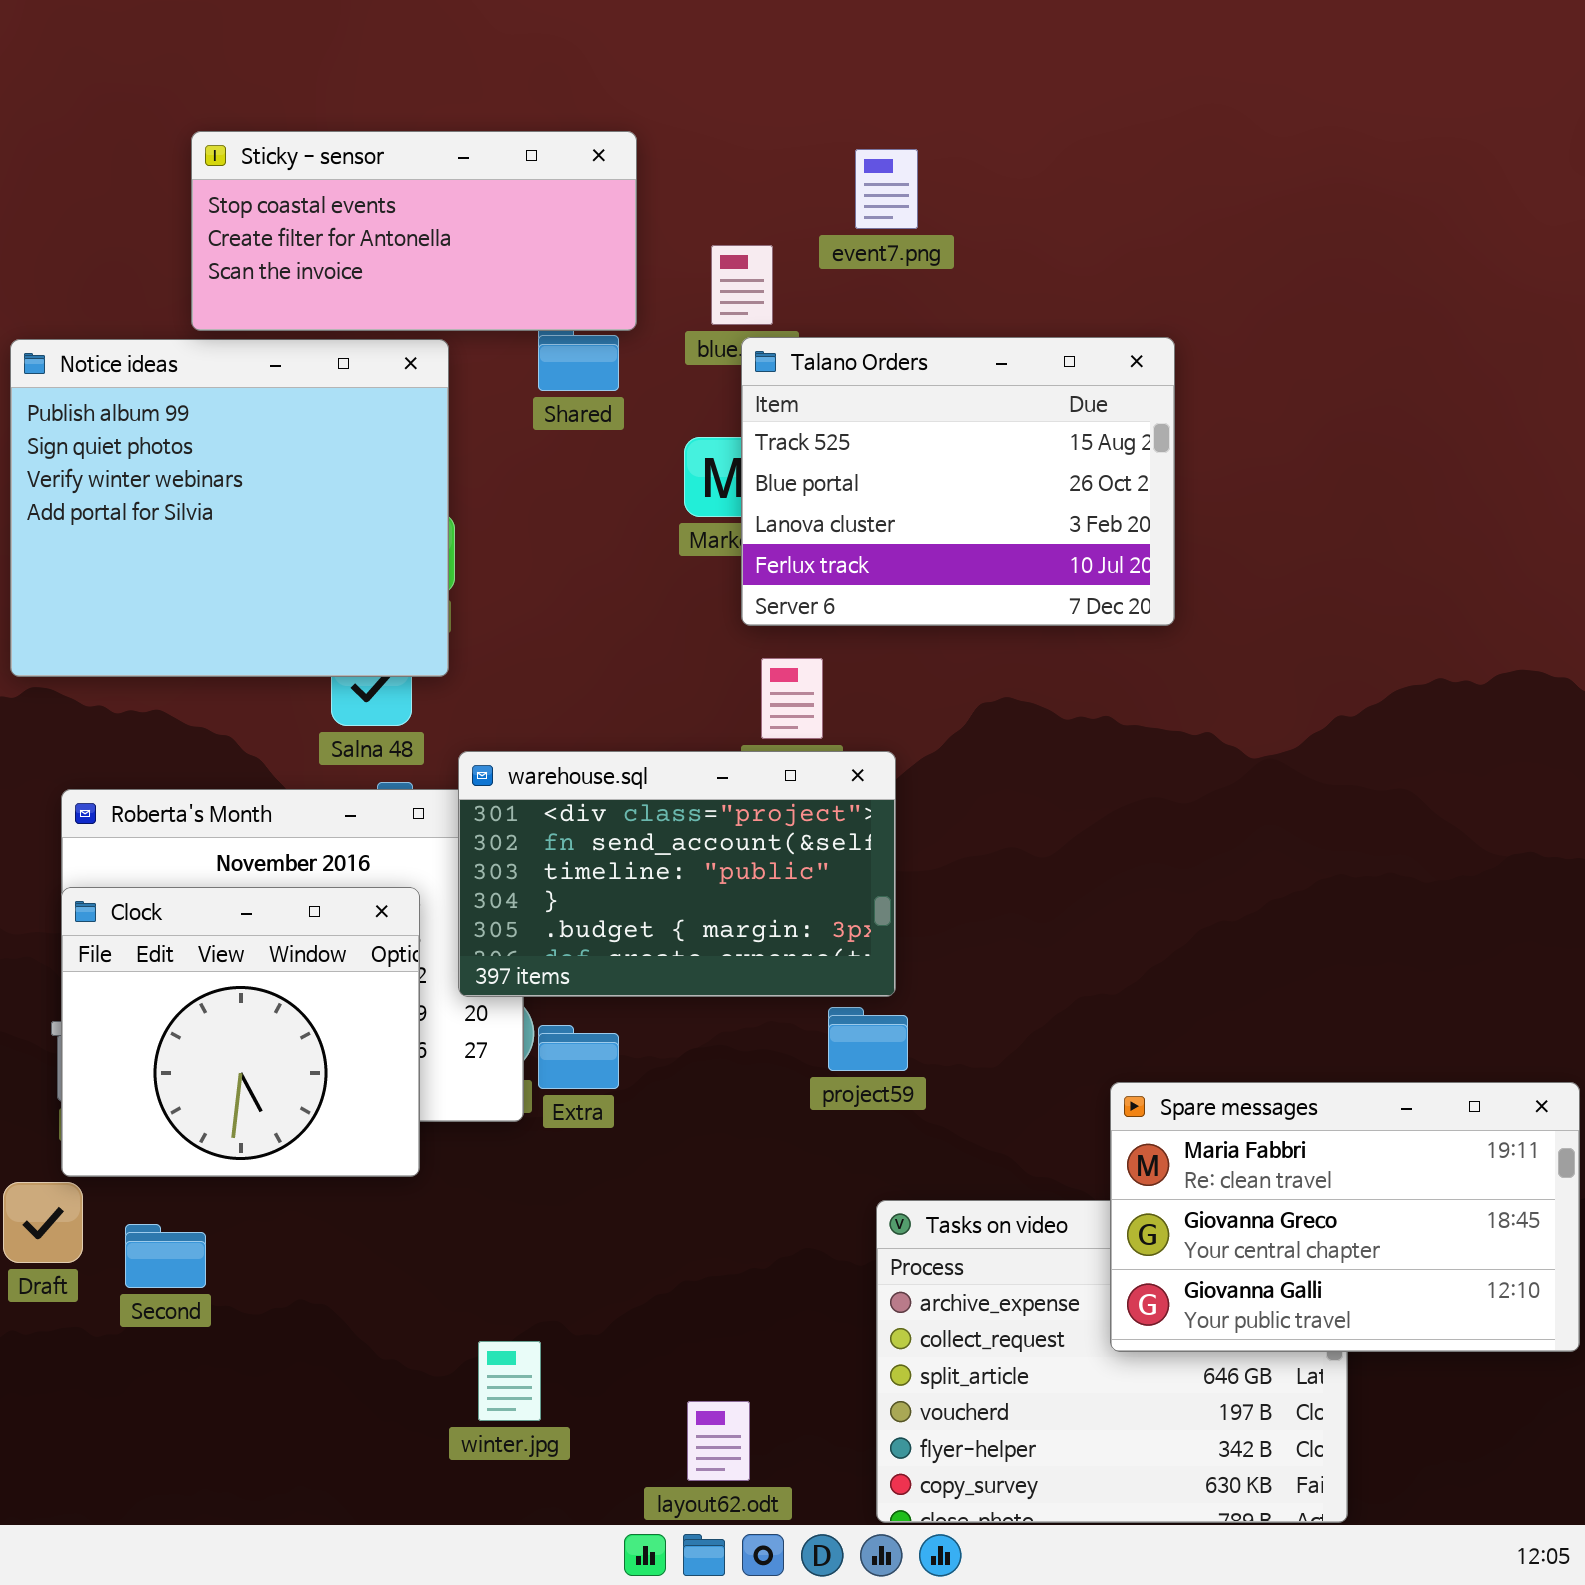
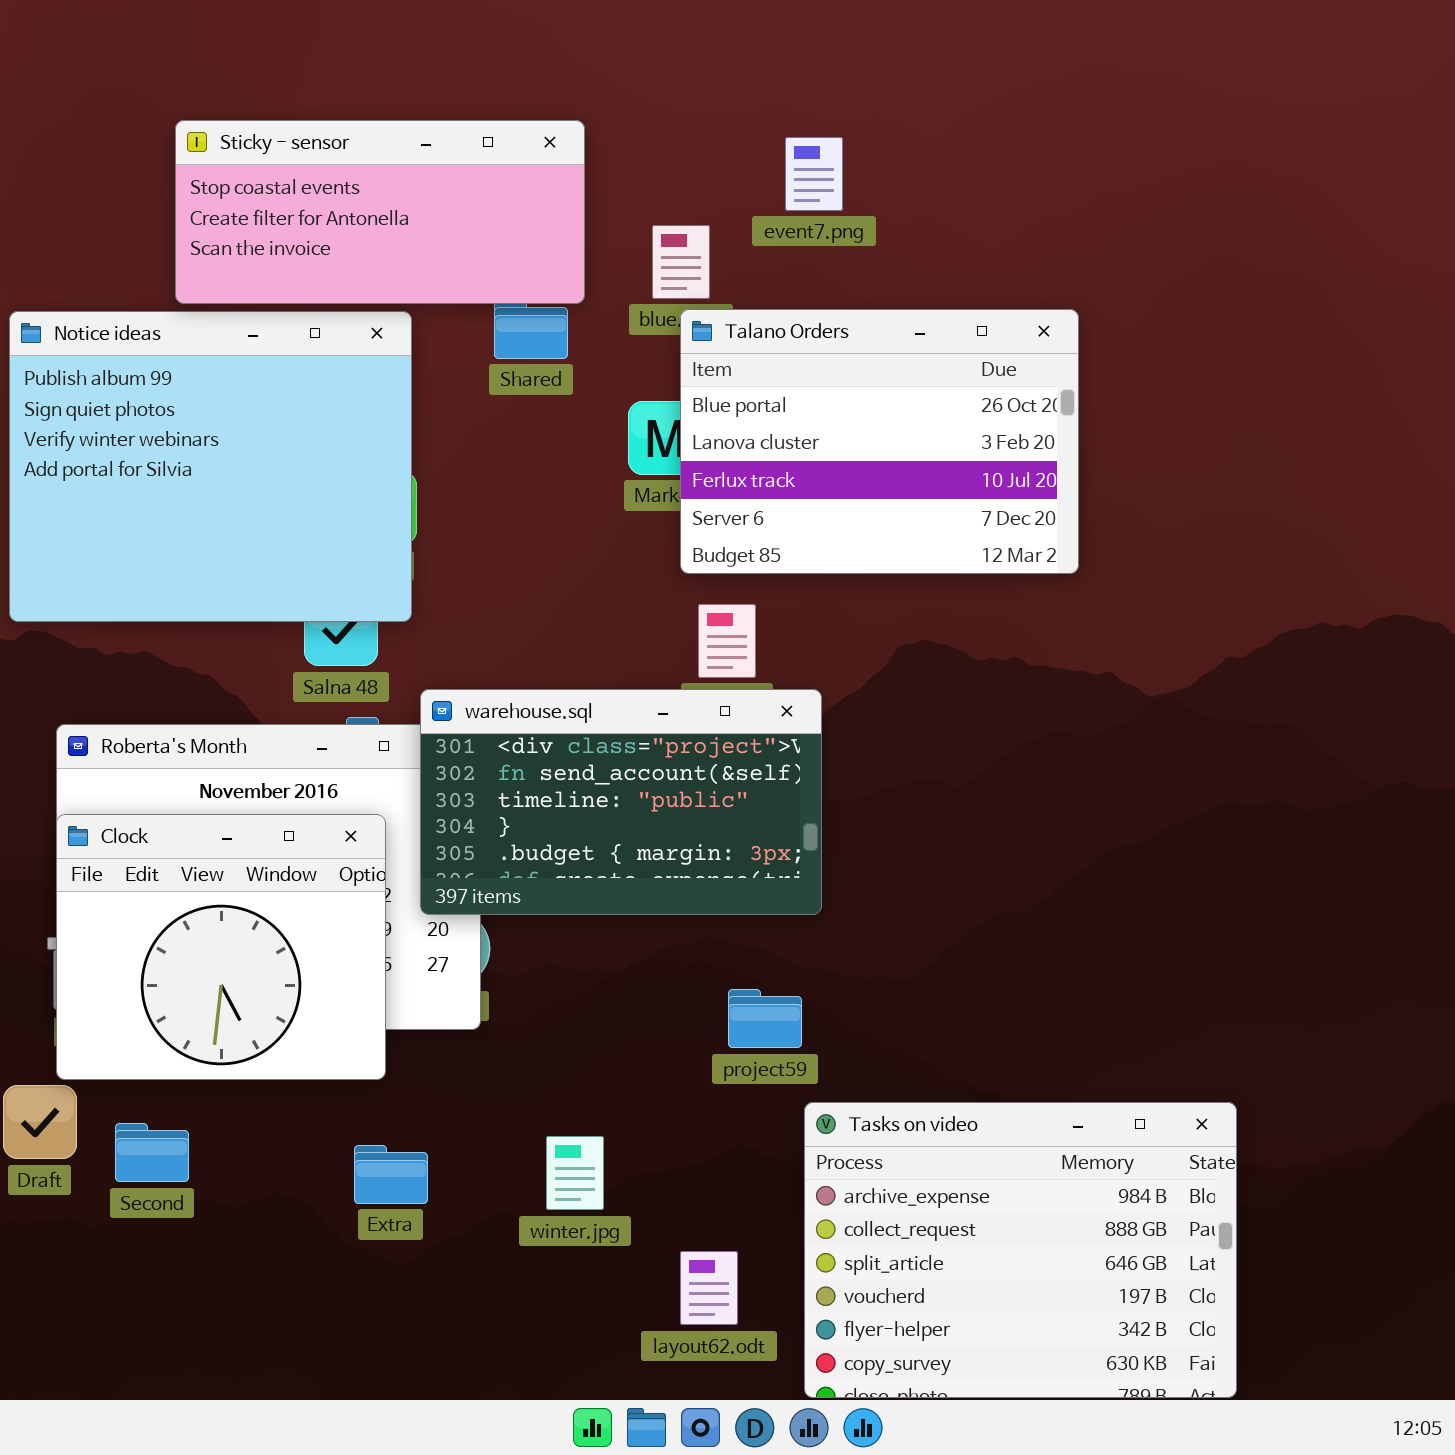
Talano Orders: [741,337,1175,626] -> [680,309,1079,574], scrolled down 1 row
project59: [828,1007,908,1071] -> [728,989,802,1048], moved
Extra: [538,1025,619,1089] -> [354,1145,428,1204], moved
Spare messages: [1110,1082,1580,1352] -> none, closed
winter.jpg: [478,1341,541,1421] -> [546,1136,604,1210], moved
layout62.odt: [687,1401,750,1481] -> [680,1251,738,1325], moved

